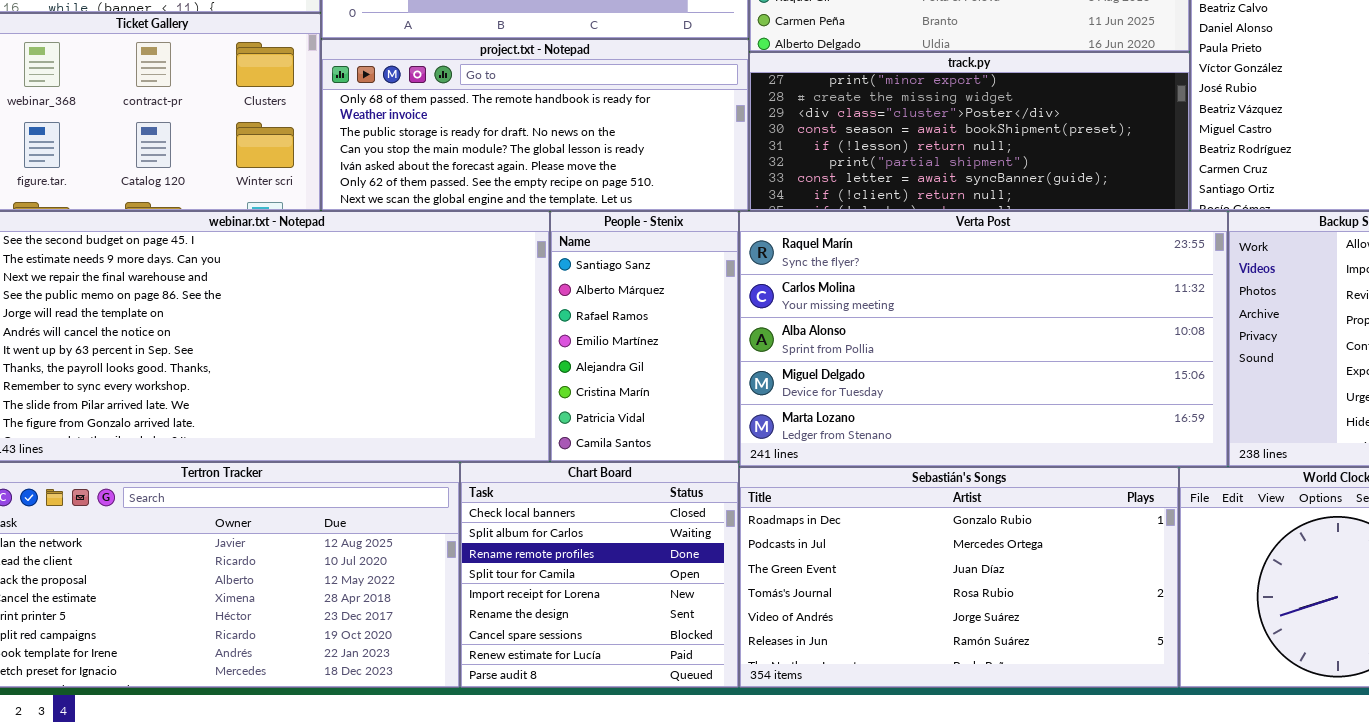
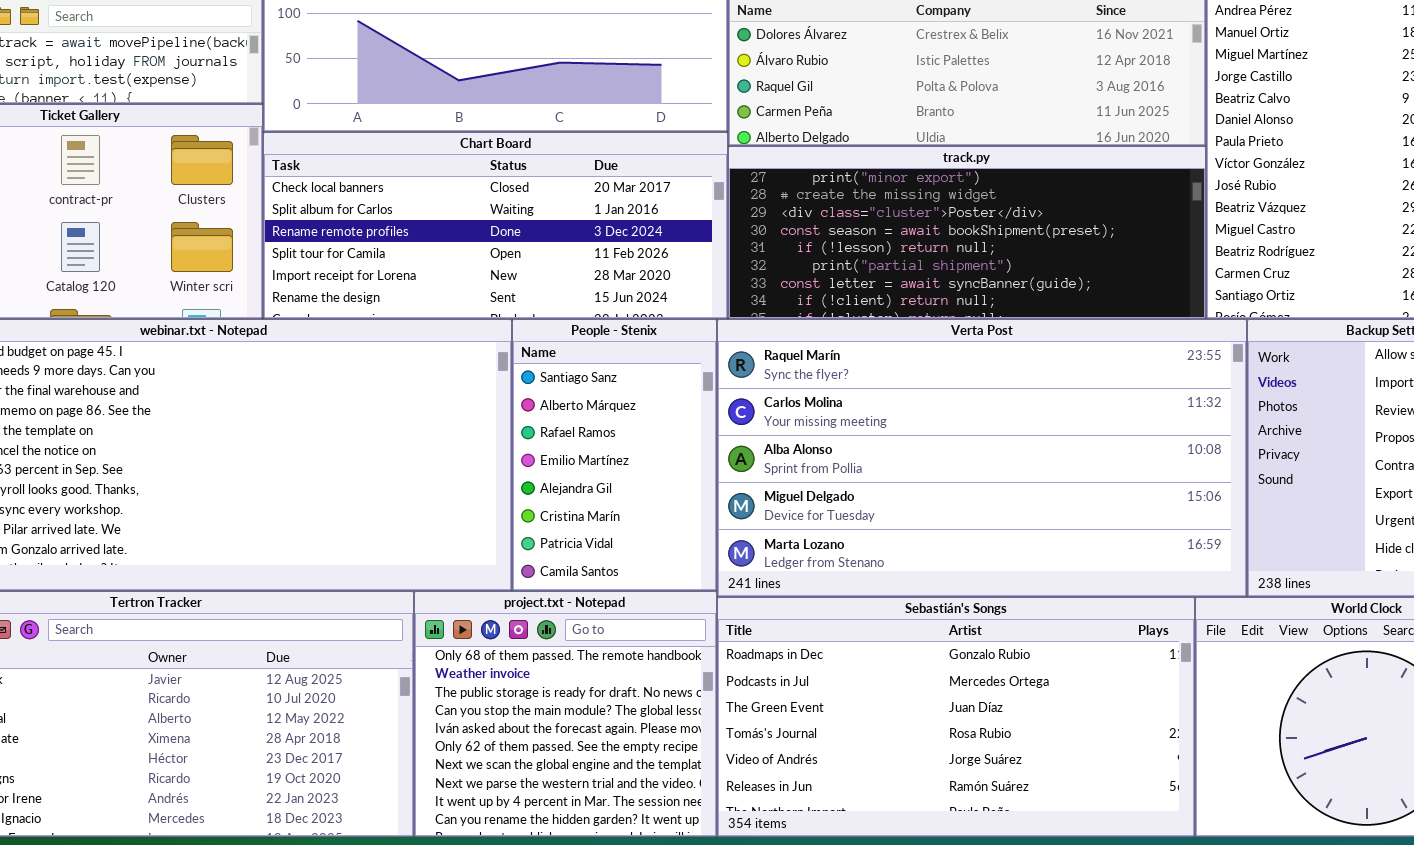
project.txt - Notepad: [321,39,749,211] -> [414,591,717,837], moved, resized
Chart Board: [460,462,739,688] -> [263,132,728,319], moved, resized

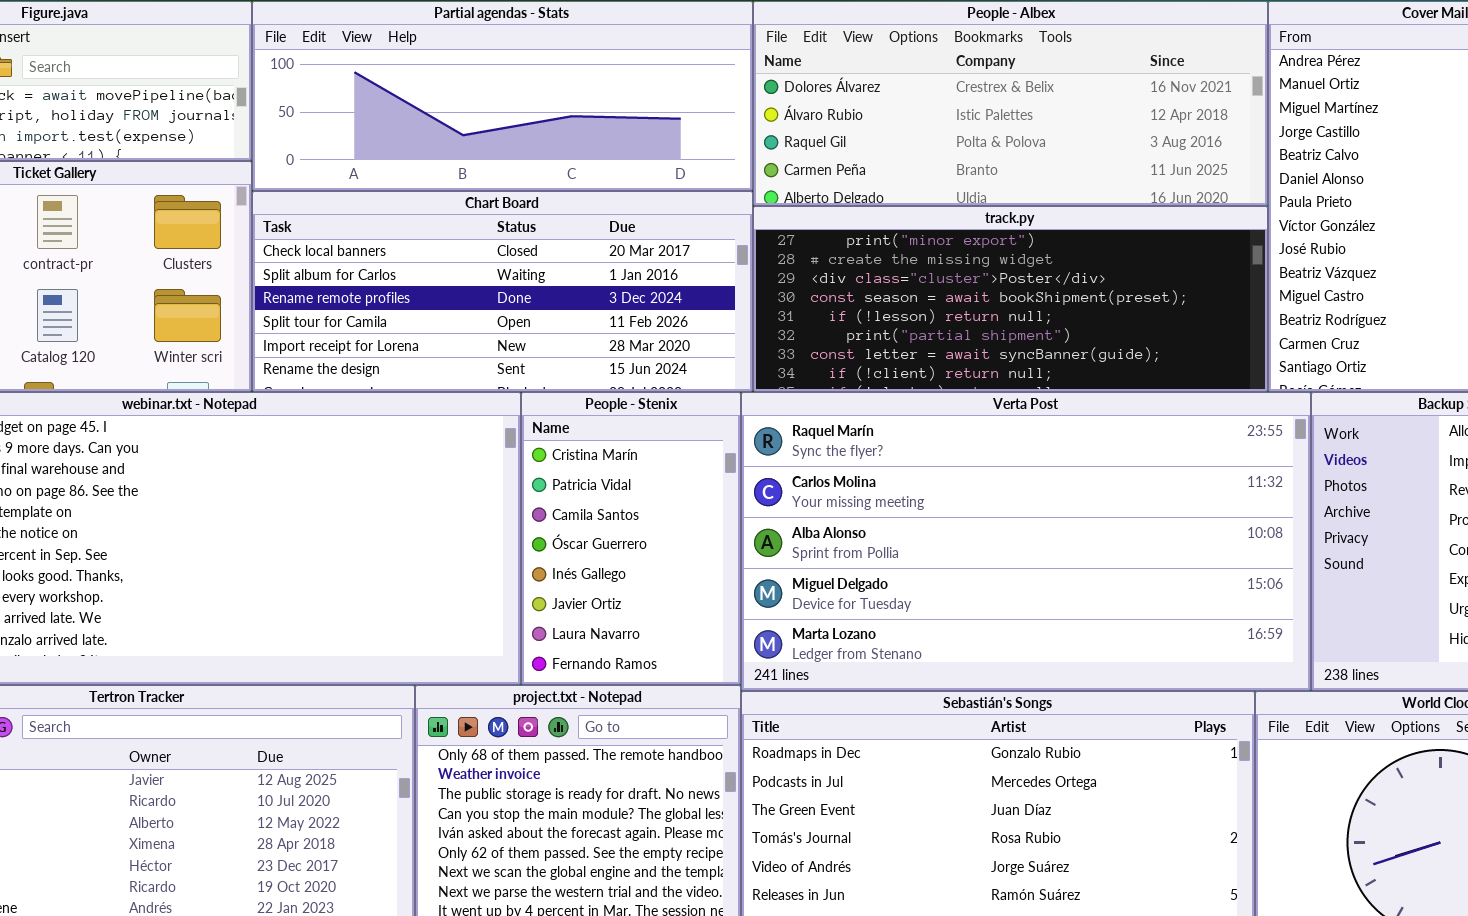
People - Stenix: [512,319,717,591] -> [521,392,741,685], scrolled down 5 rows

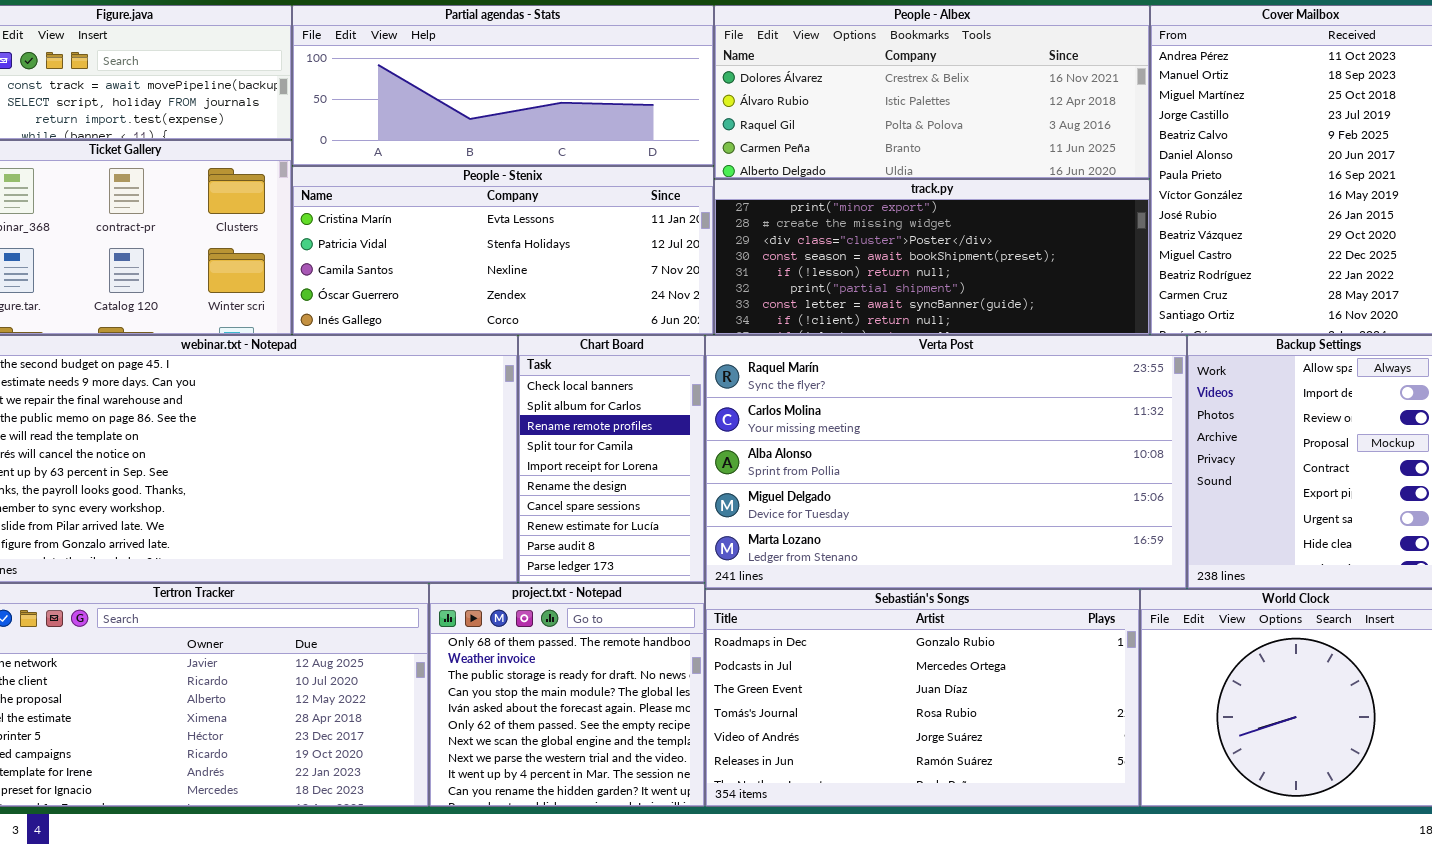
Chart Board: [252,191,753,392] -> [518,335,705,583], moved, resized
People - Stenix: [521,392,741,685] -> [292,166,714,335], moved, resized

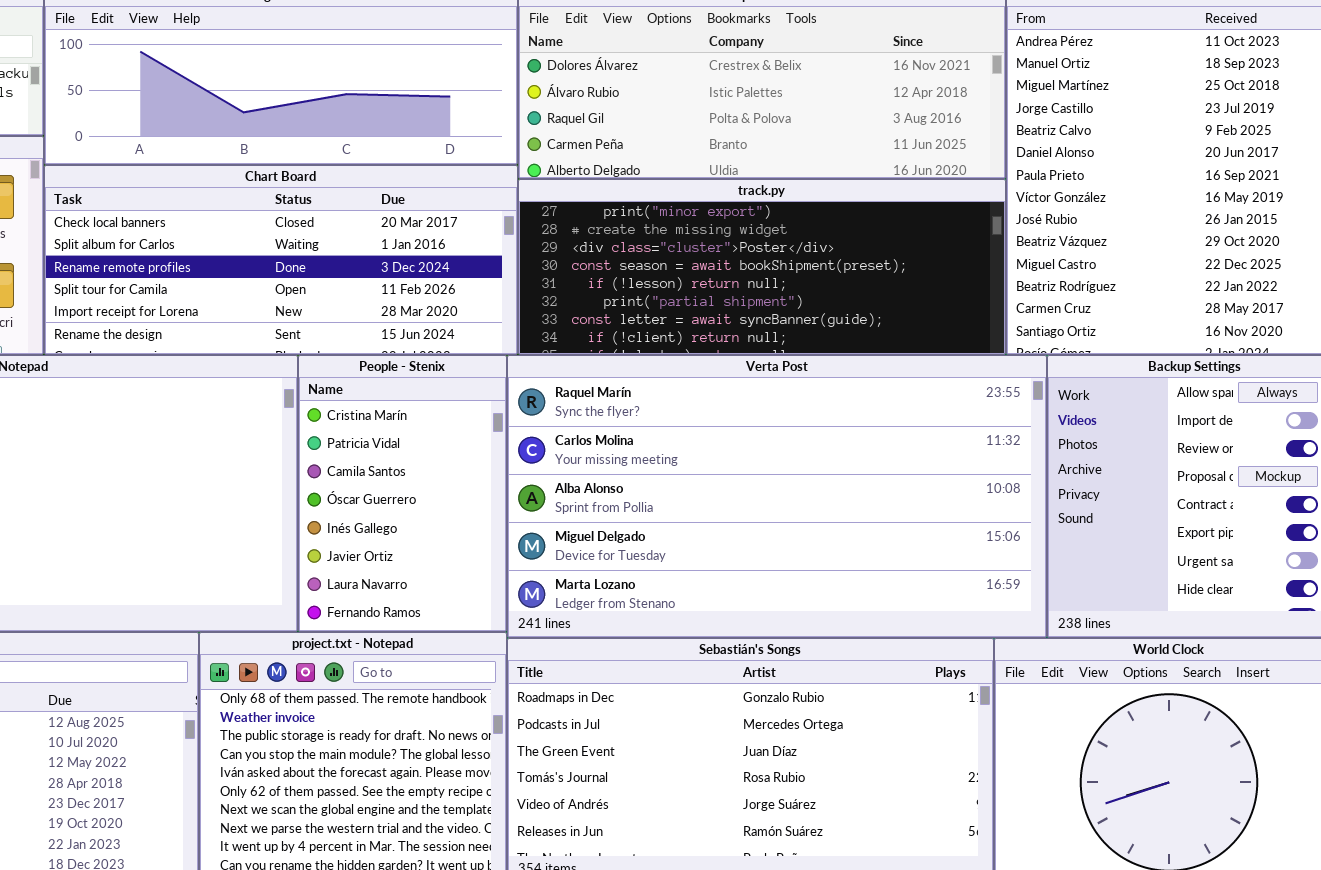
People - Stenix: [292,166,714,335] -> [298,355,507,632], moved, resized
Chart Board: [518,335,705,583] -> [44,165,518,355], moved, resized

